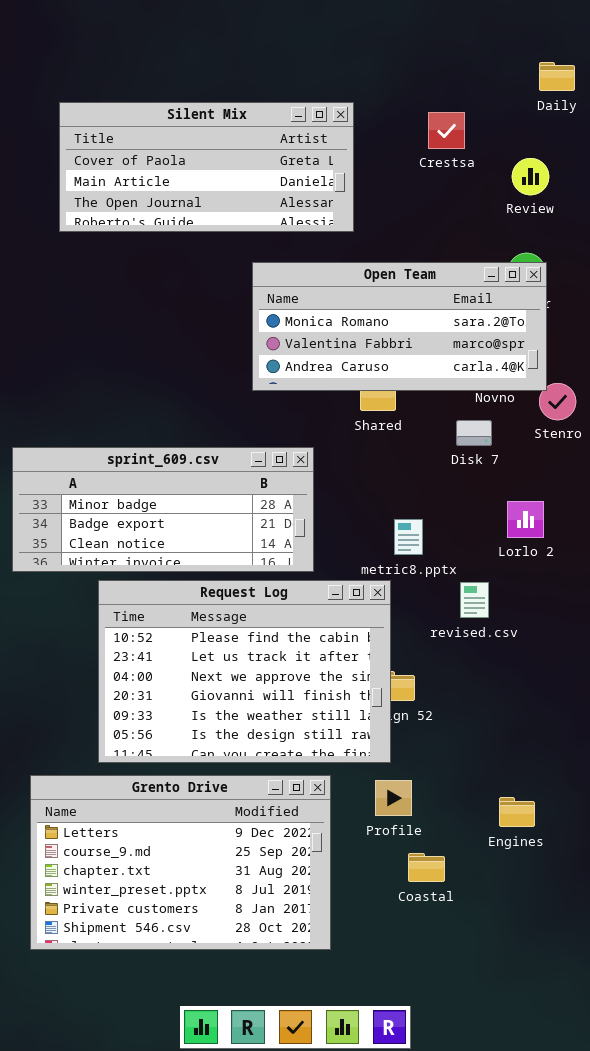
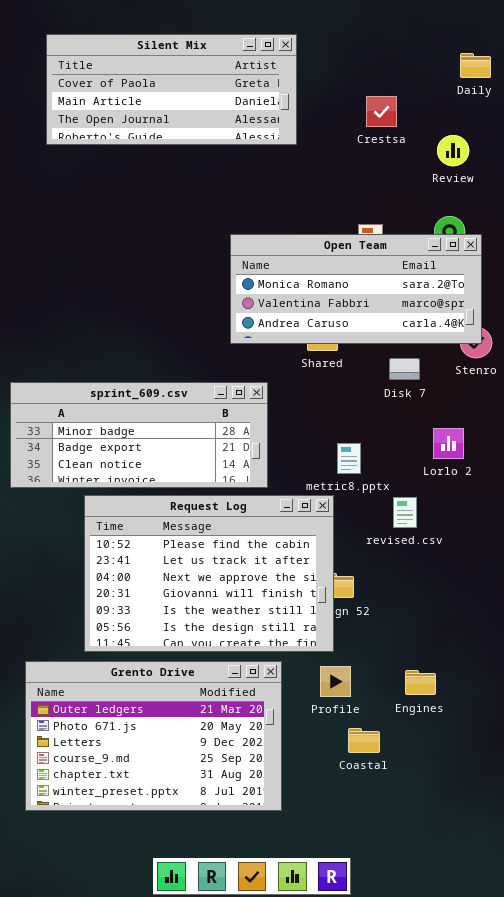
Silent Mix: [59,102,354,232] -> [46,34,297,145], moved
Open Team: [252,262,547,391] -> [230,234,482,344], moved
Grento Drive: [30,775,331,950] -> [25,661,282,811], scrolled up 2 rows
Engines: [499,797,535,827] -> [405,670,436,695], moved

